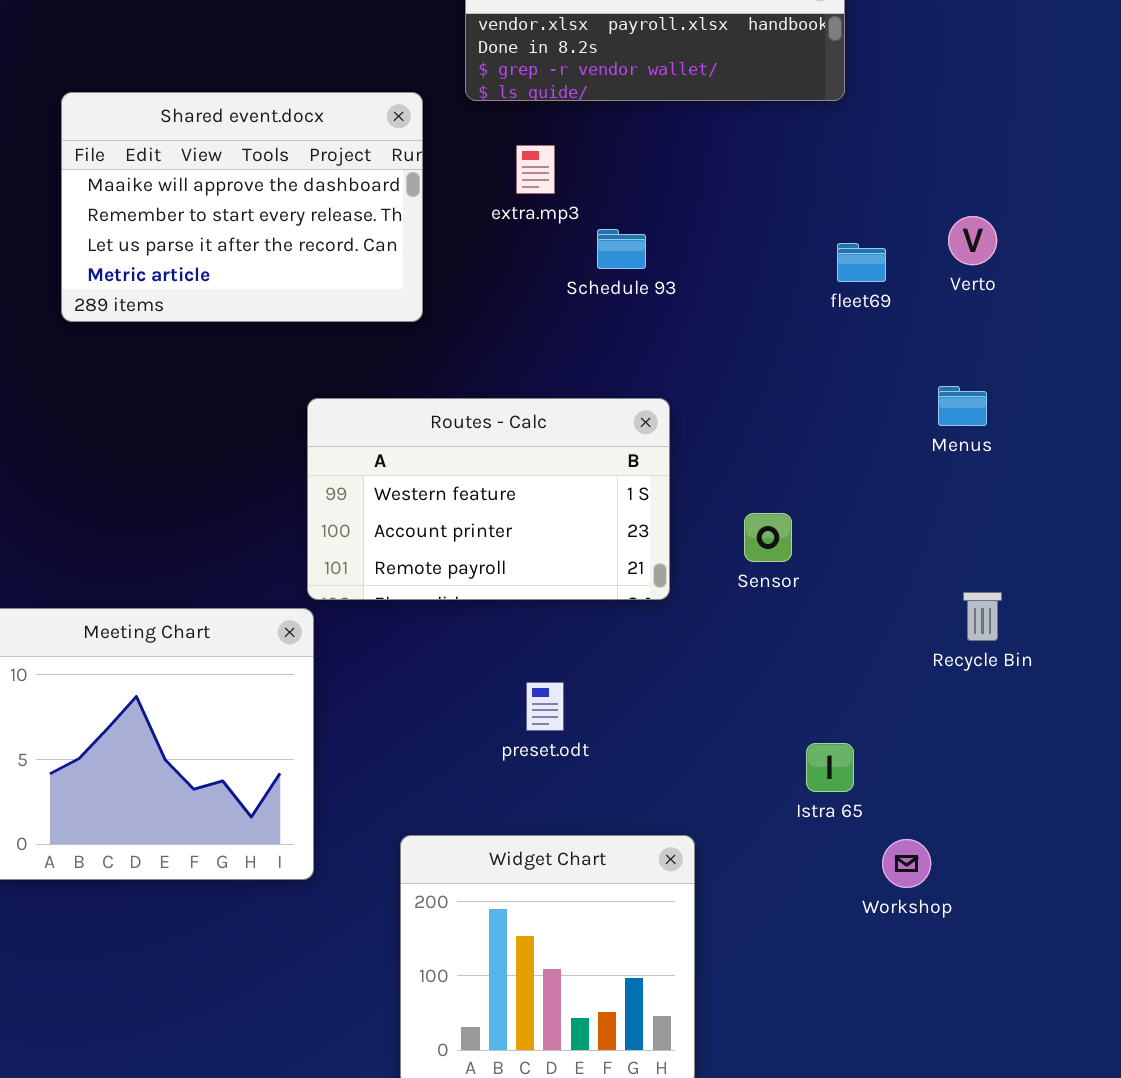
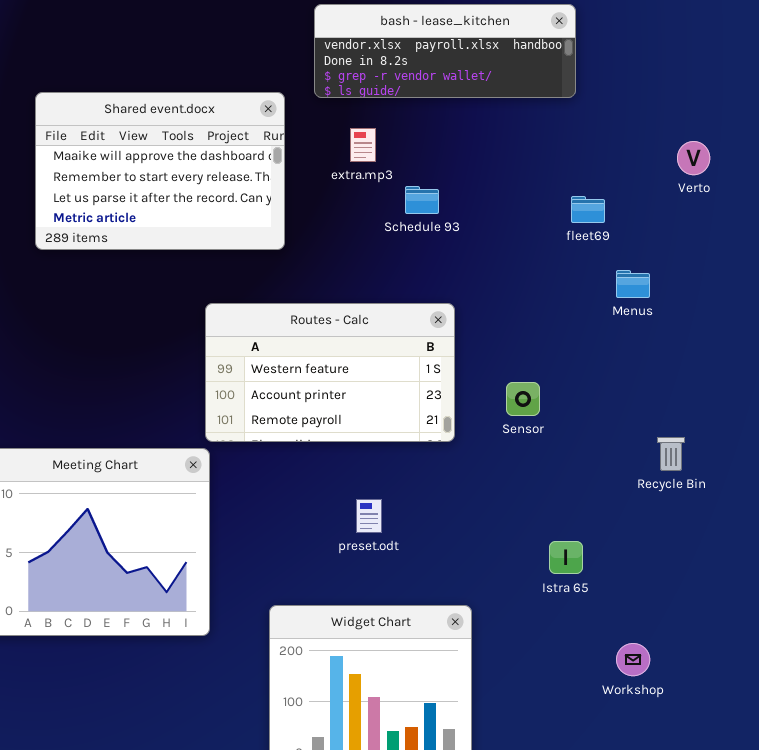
Verto: [948,216,997,265] -> [677,141,710,175], moved
Menus: [938,386,987,426] -> [616,270,650,298], moved
Workshop: [882,839,931,888] -> [616,643,650,676], moved

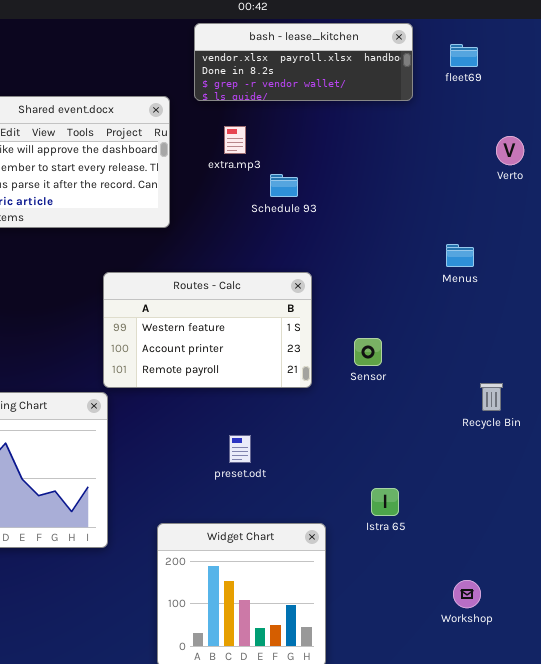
fleet69: [571,196,605,223] -> [450,44,478,67], moved
Istra 65: [549,541,583,574] -> [371,488,399,516], moved
Workshop: [616,643,650,676] -> [453,580,481,608], moved

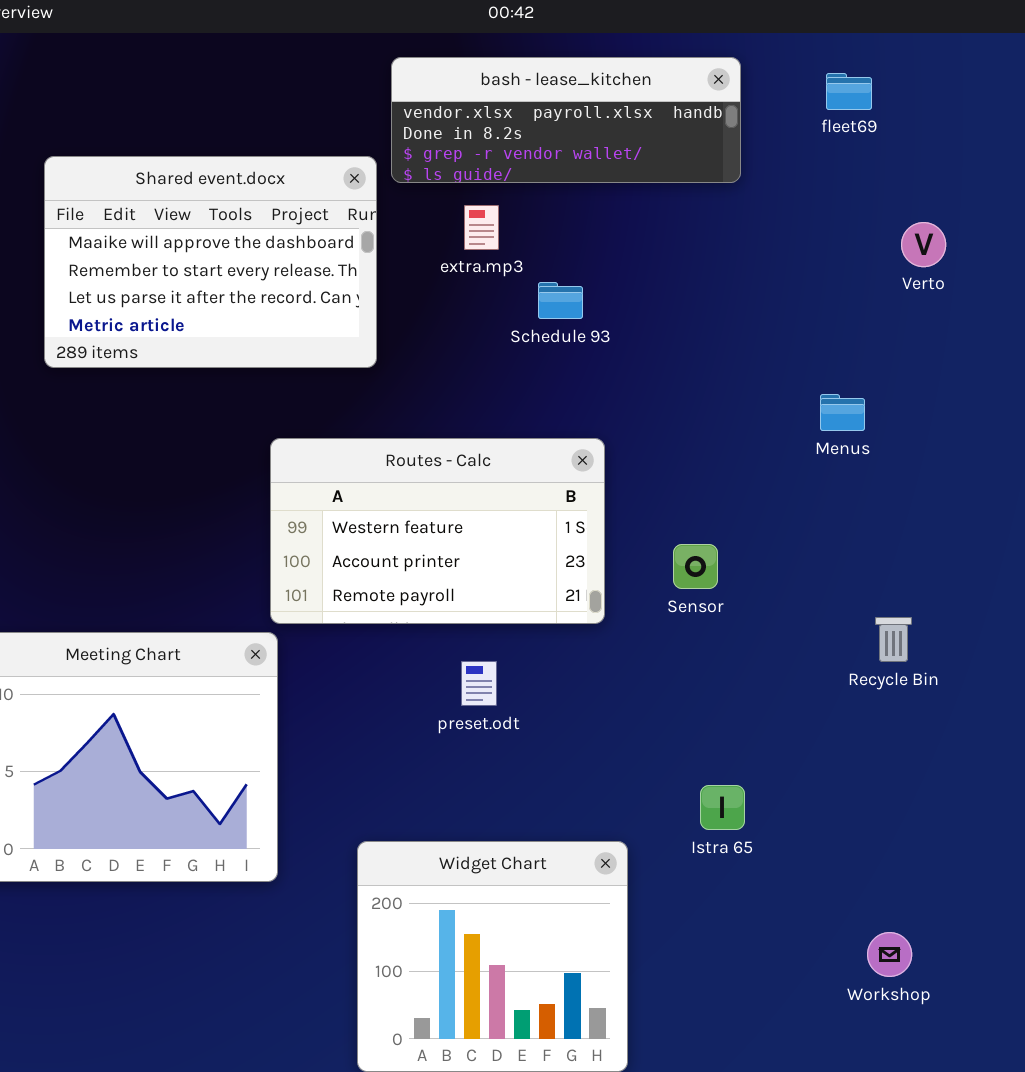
bash - lease_kitchen: [194,23,413,101] -> [391,57,741,183], moved
preset.odt: [229,435,251,463] -> [461,661,497,706], moved
Workshop: [453,580,481,608] -> [867,932,912,977], moved

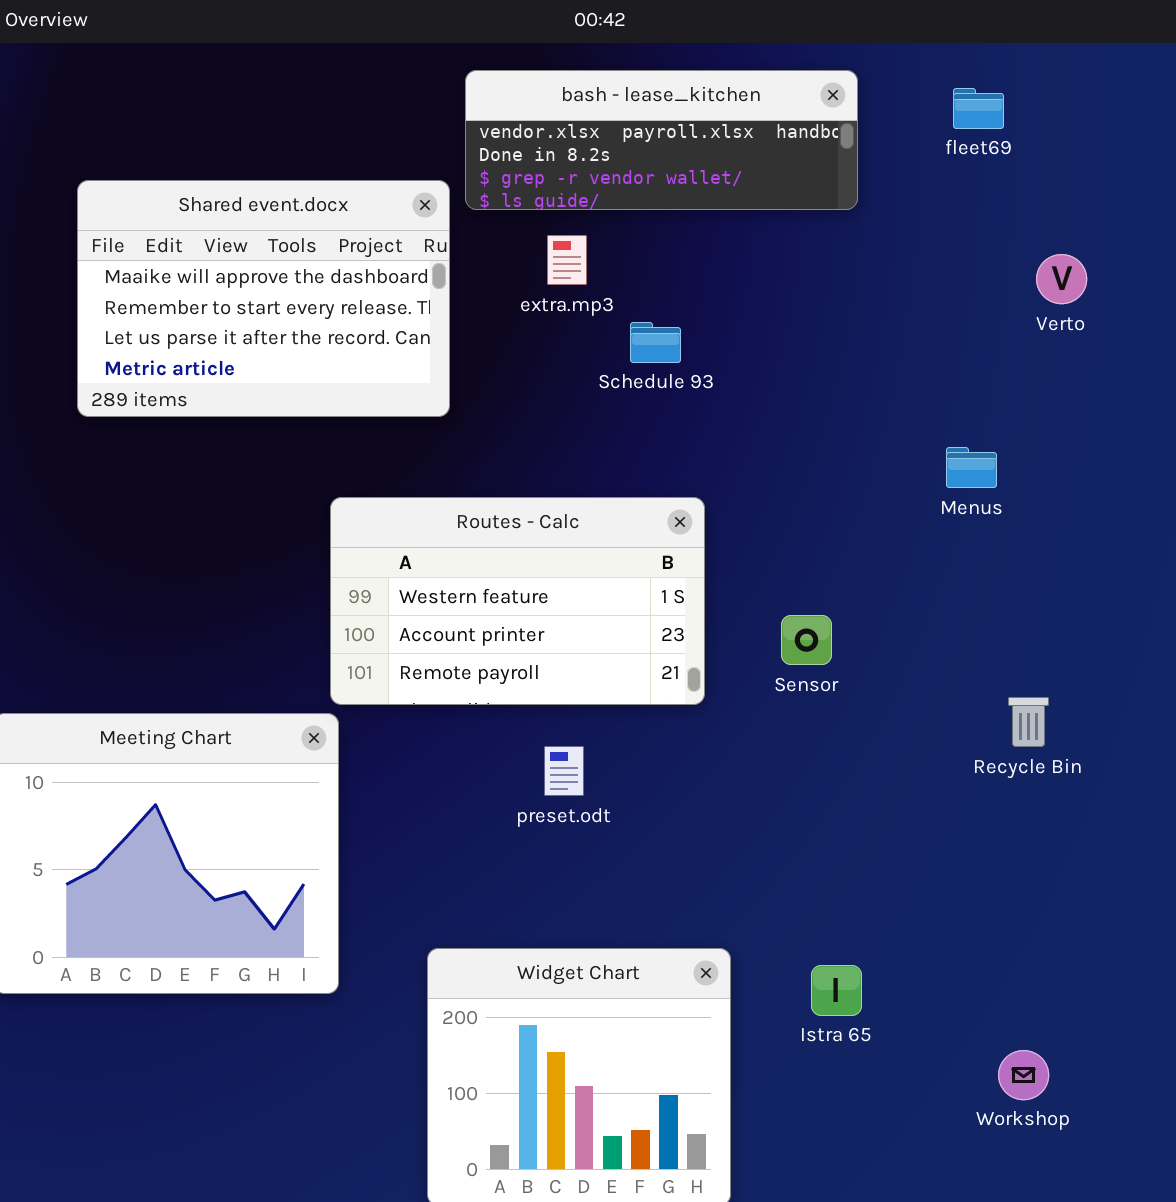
Istra 65: [700,785,745,830] -> [811,965,862,1016], moved

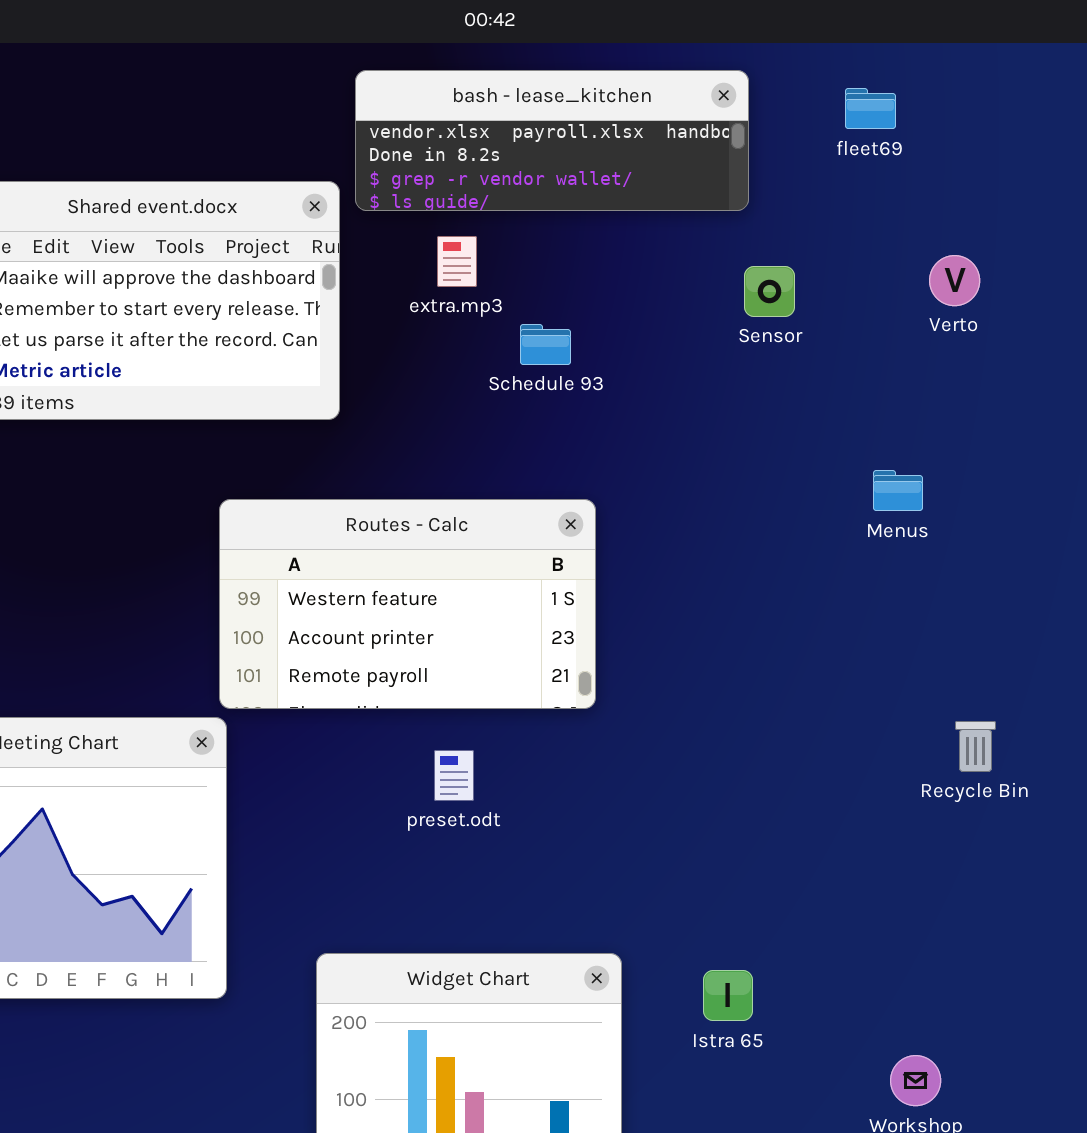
Menus: [946,447,997,488] -> [873,470,923,511], moved
Sensor: [781,615,832,665] -> [744,266,795,317], moved
Recycle Bin: [1008,697,1049,747] -> [955,721,996,772], moved

